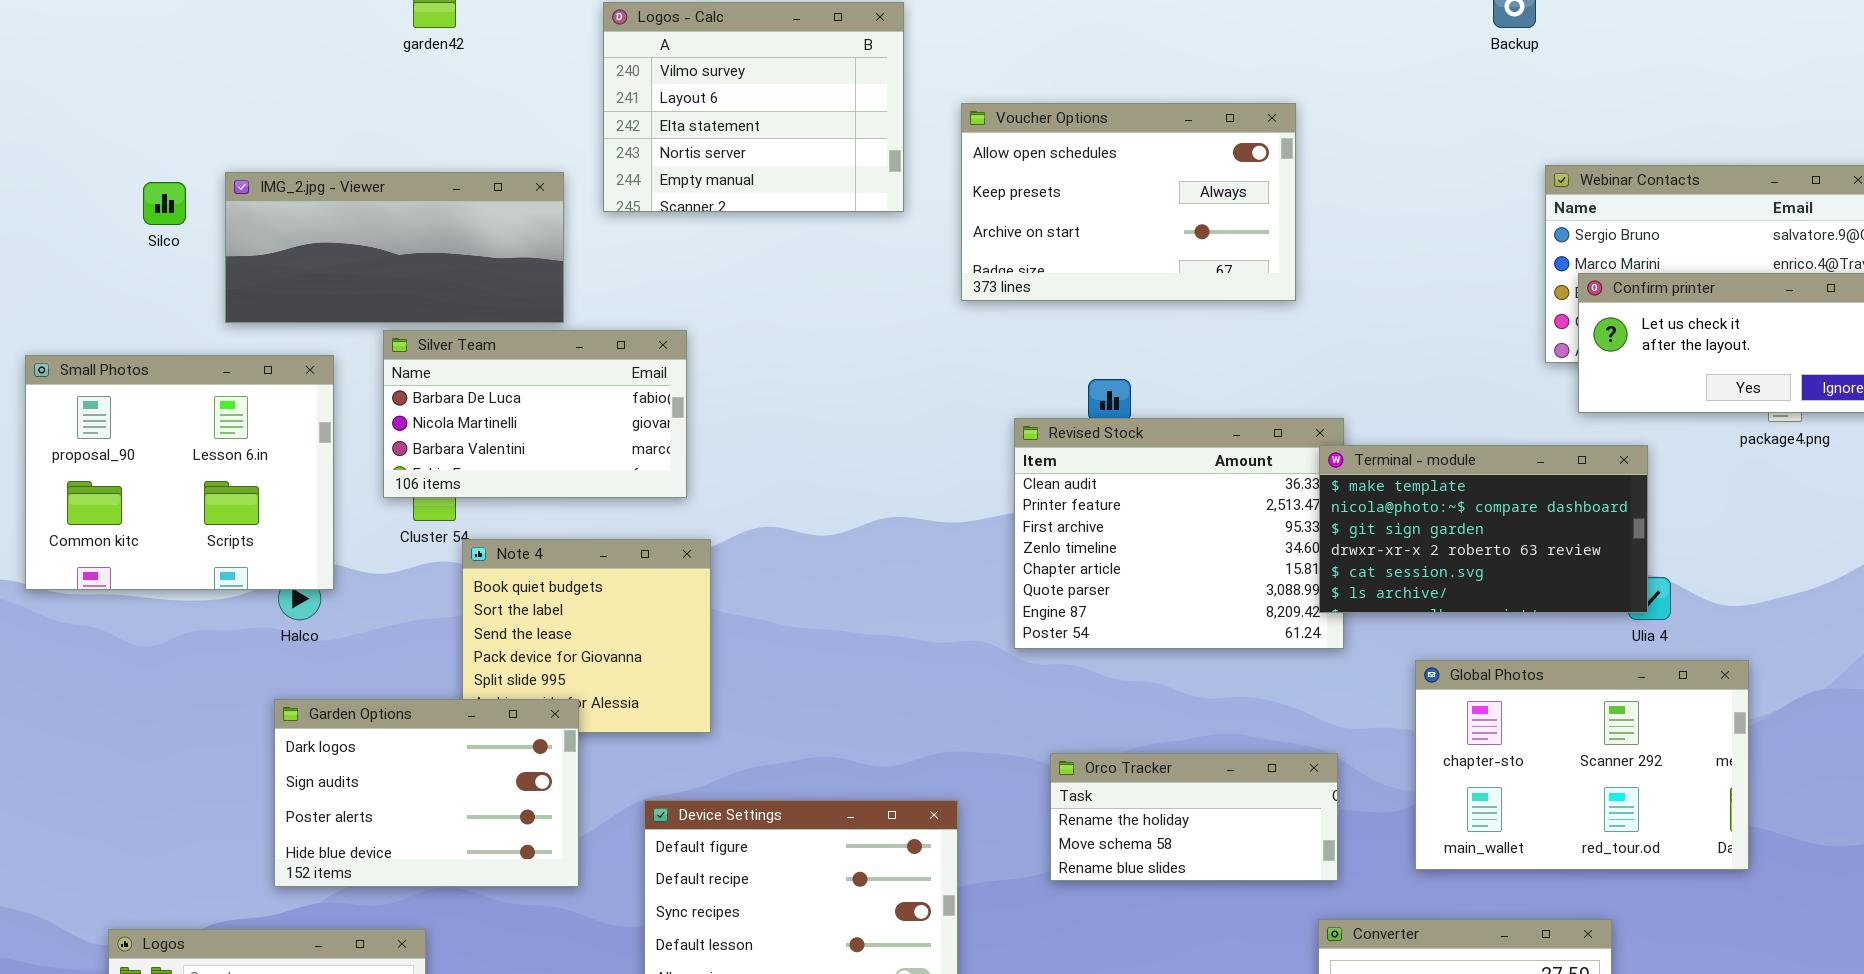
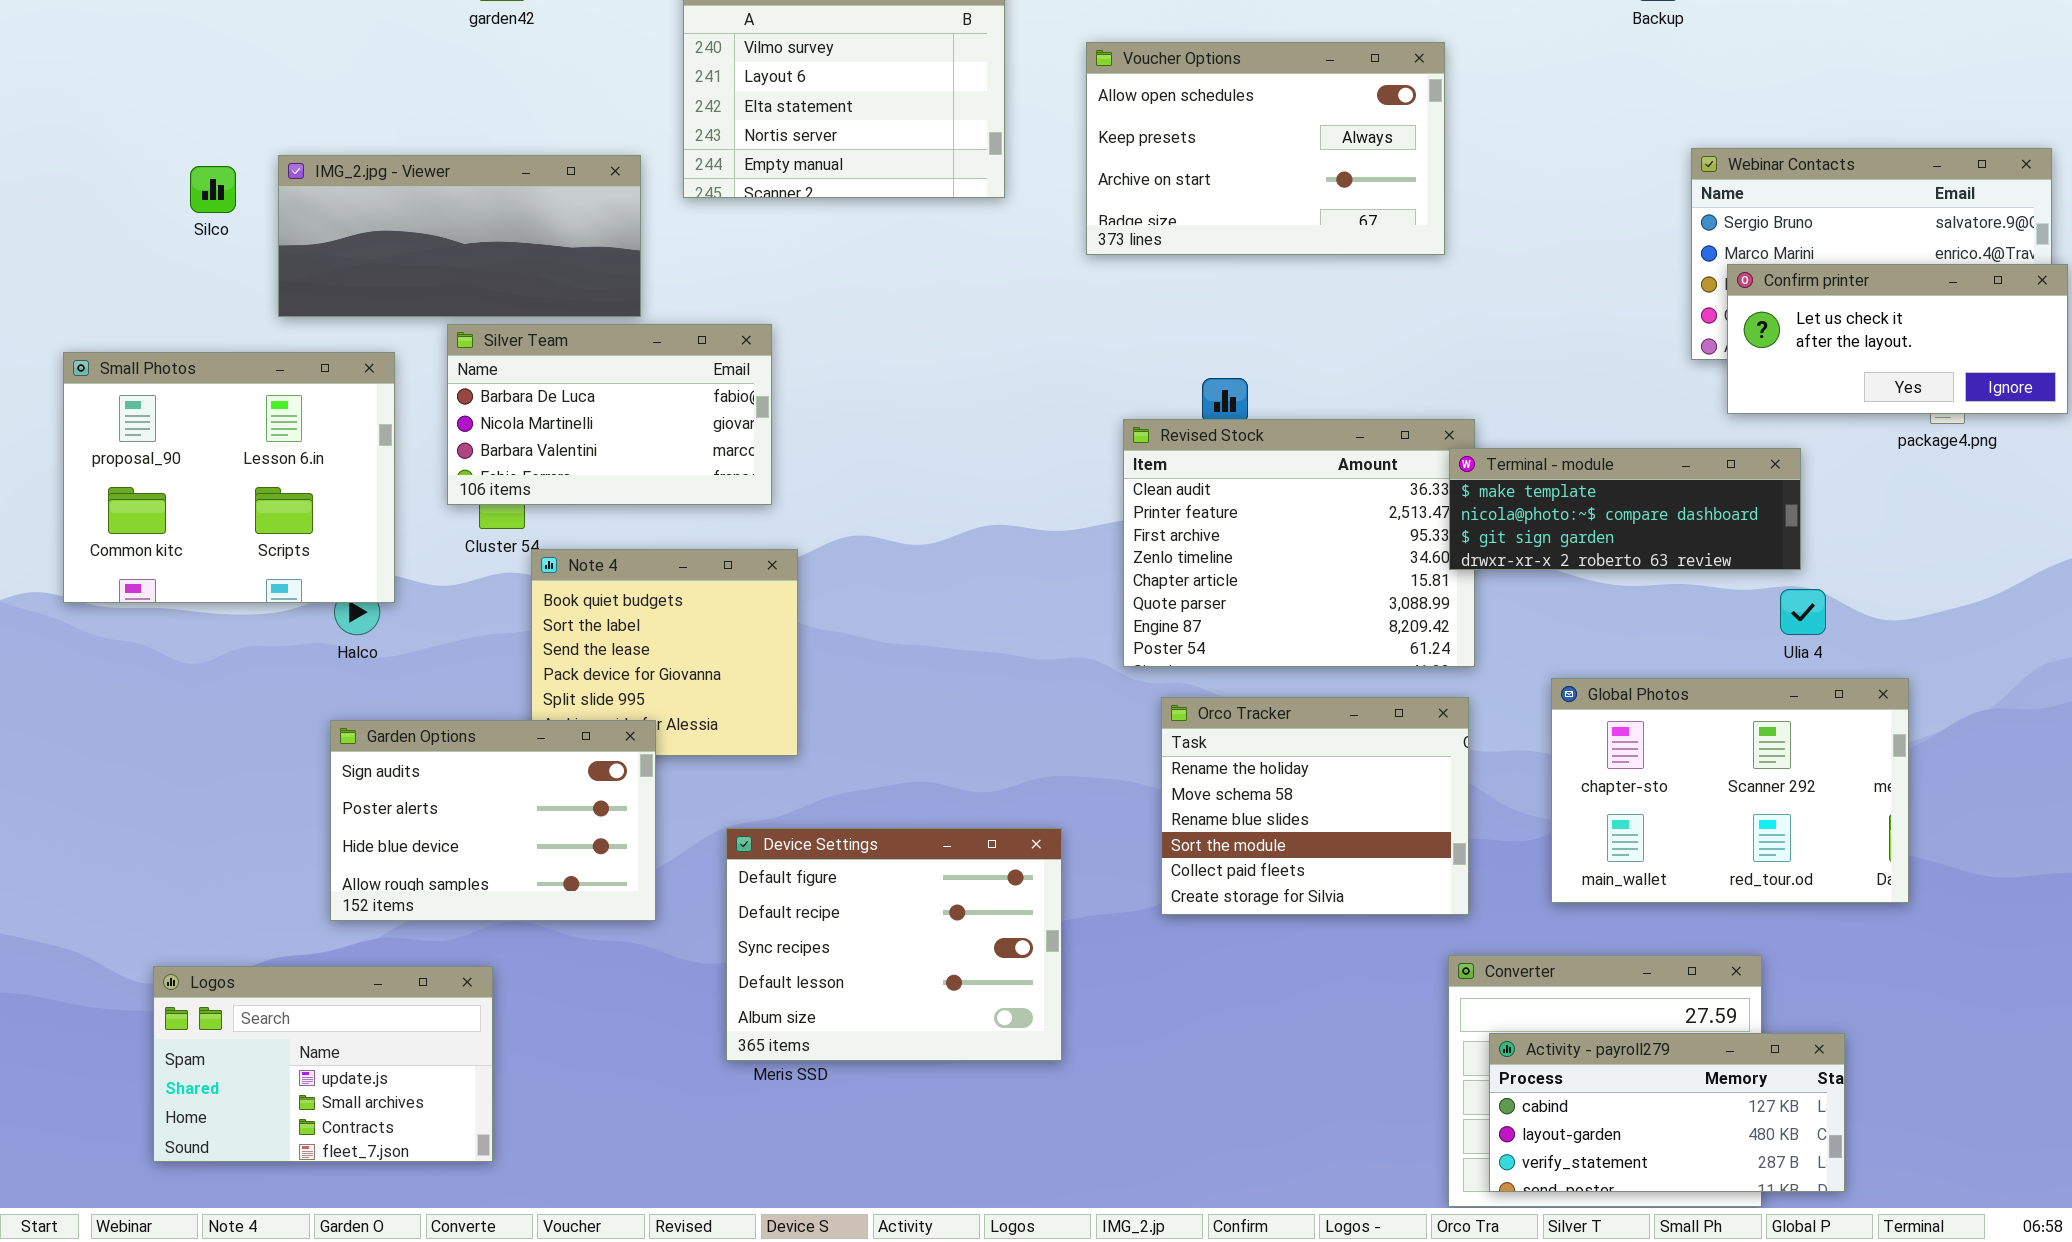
Voucher Options: [961,103,1296,301] -> [1086,42,1445,255], moved
Terminal - module: [1319,445,1648,613] -> [1449,448,1801,570], resized
Garden Options: [274,699,579,887] -> [330,720,656,921], scrolled down 1 row
Orco Tracker: [1050,753,1338,881] -> [1161,697,1469,915], resized

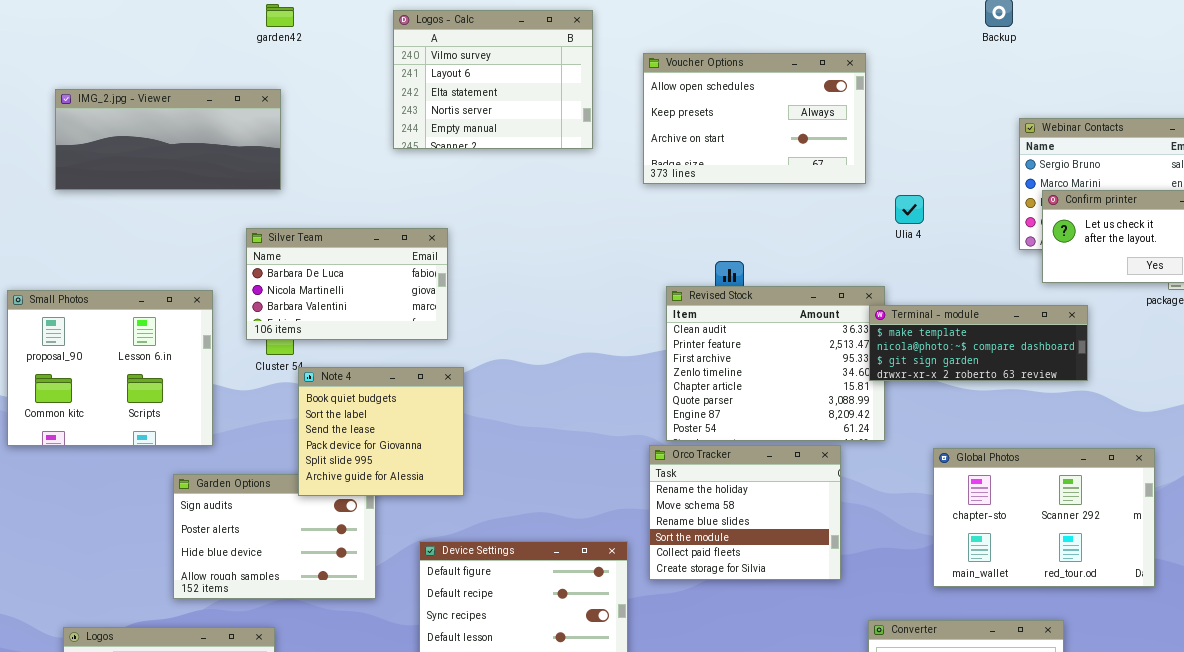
IMG_2.jpg - Viewer: [278,155,641,317] -> [55,89,281,190], moved
Small Photos: [63,352,395,603] -> [7,290,213,446], moved
Note 4: [531,549,798,756] -> [298,367,464,496], raised
Ulia 4: [1780,589,1826,635] -> [895,195,924,224], moved
Orco Tracker: [1161,697,1469,915] -> [649,445,841,580], moved

